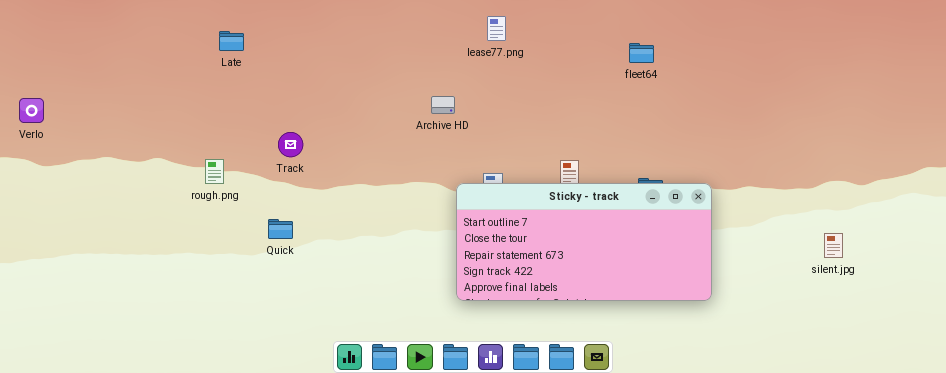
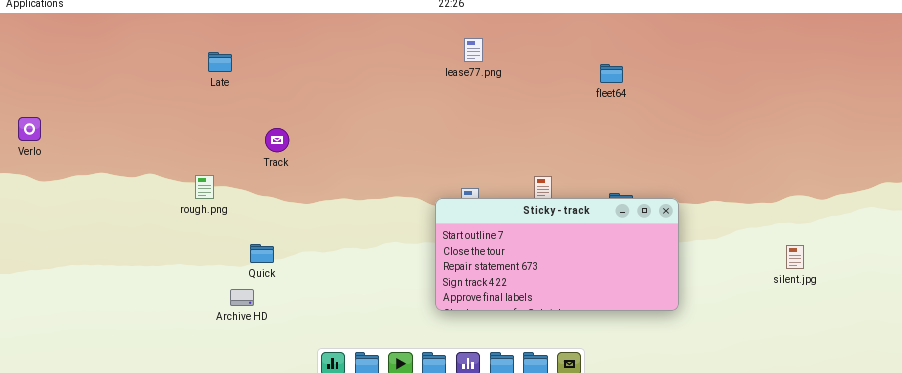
Archive HD: [431,96,455,114] -> [230,289,254,306], moved
Track: [278,132,303,157] -> [265,128,289,152], moved
Quick: [268,219,293,239] -> [250,244,274,263], moved

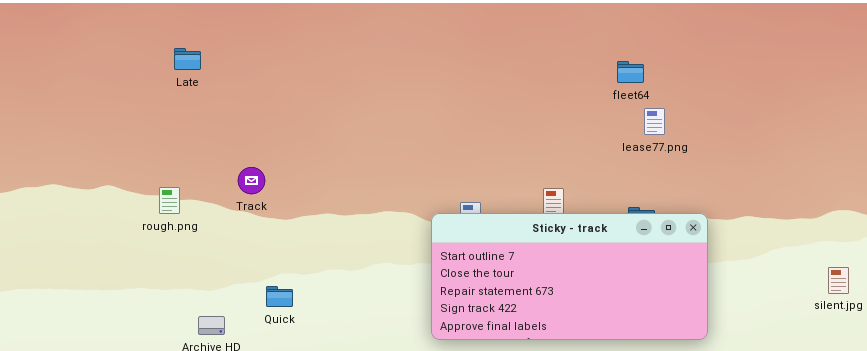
lease77.png: [464,38,483,62] -> [644,108,665,135], moved
Track: [265,128,289,152] -> [238,167,265,194], moved
Quick: [250,244,274,263] -> [266,286,293,307], moved

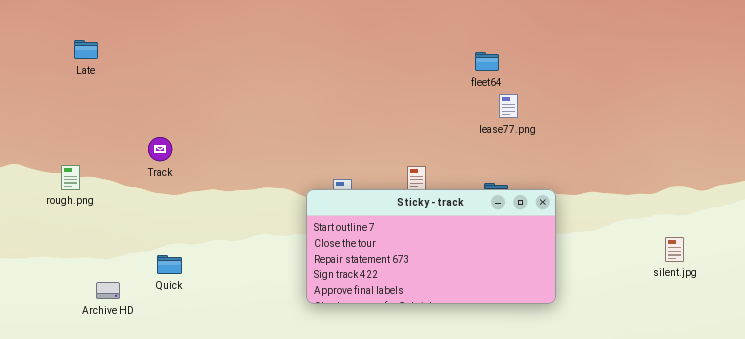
Track: [238,167,265,194] -> [148,137,172,161], moved

